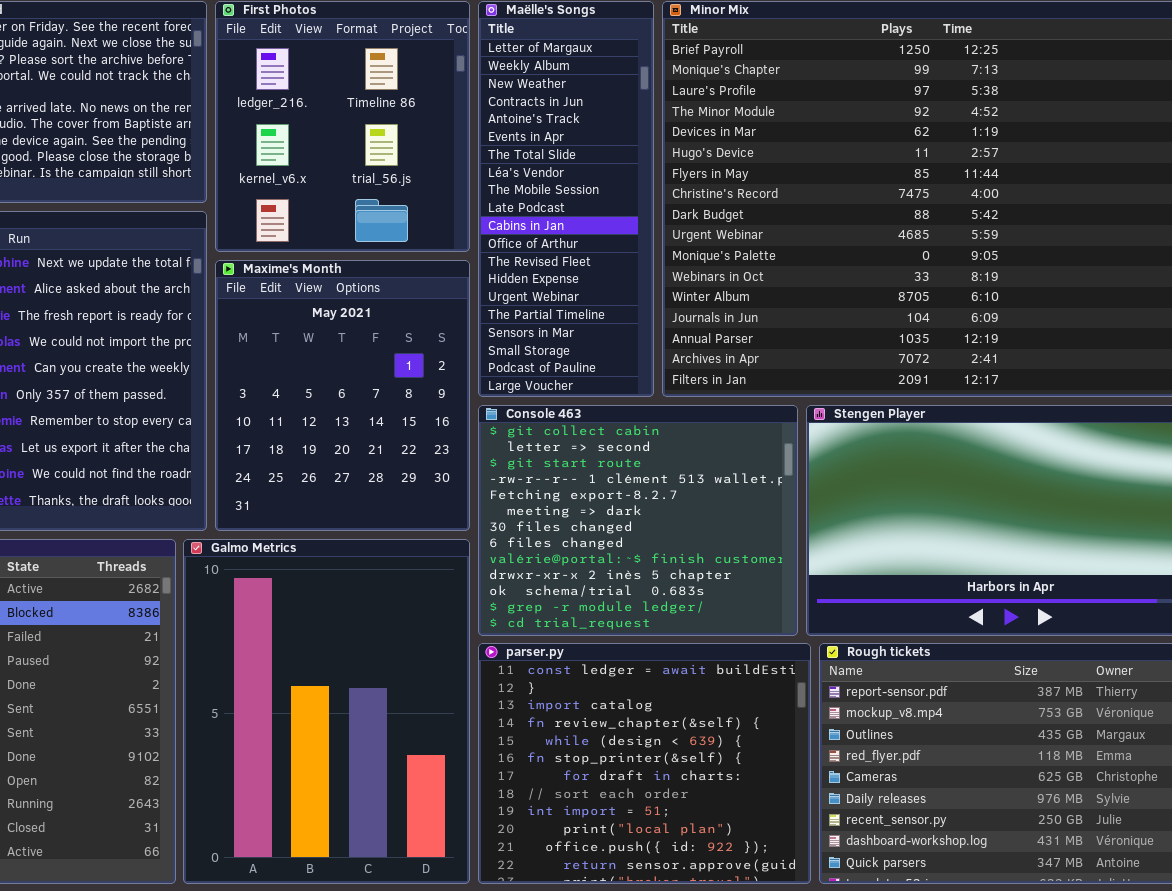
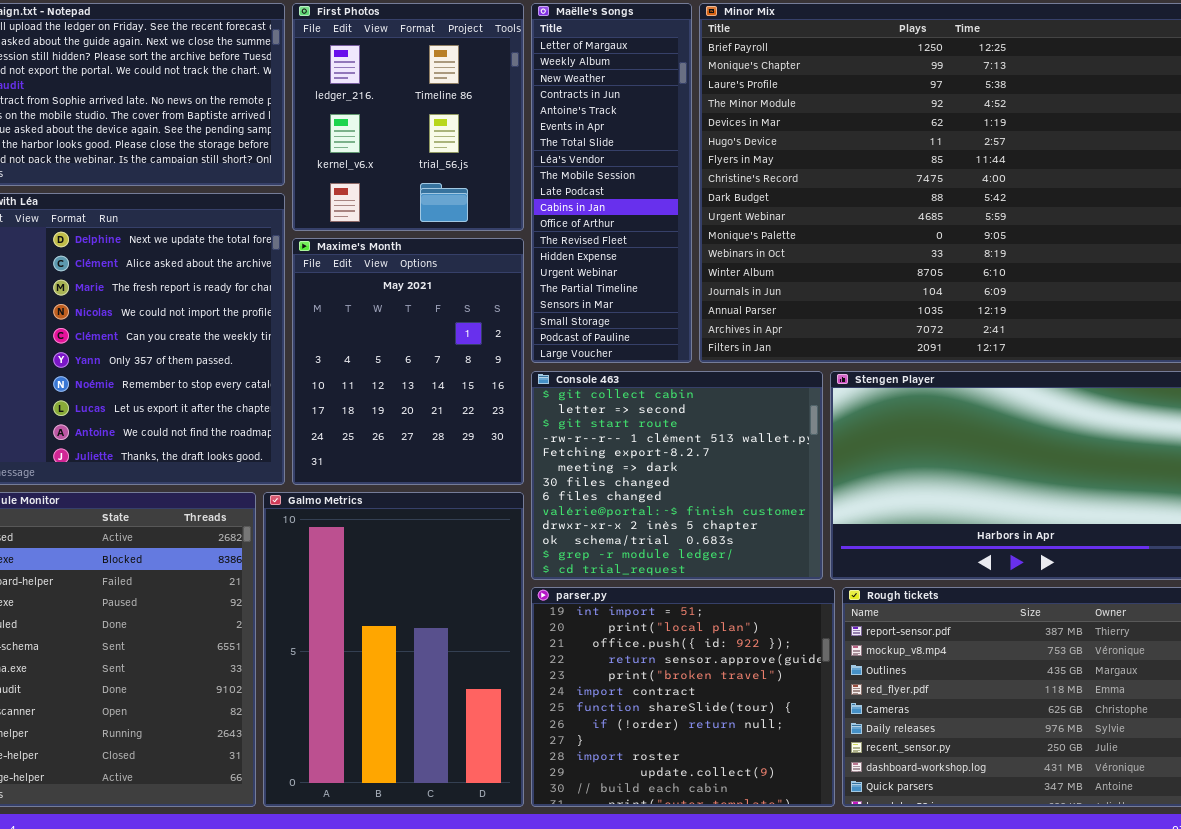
parser.py: [478,643,811,884] -> [531,587,835,807], scrolled down 8 rows

